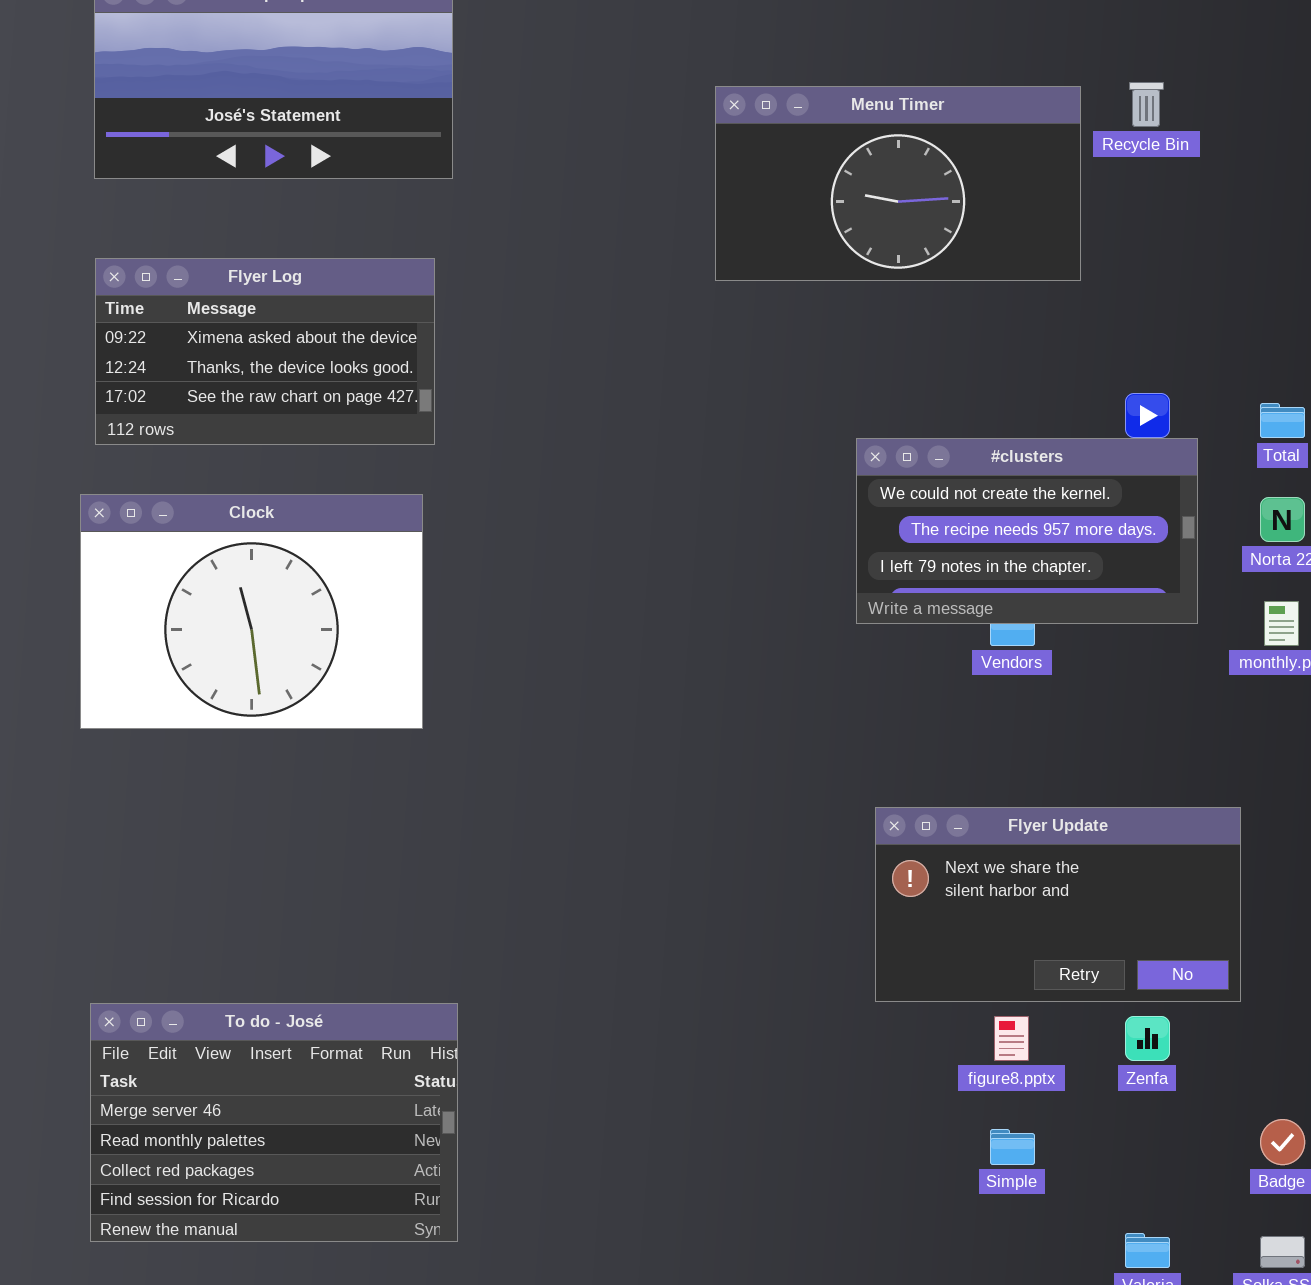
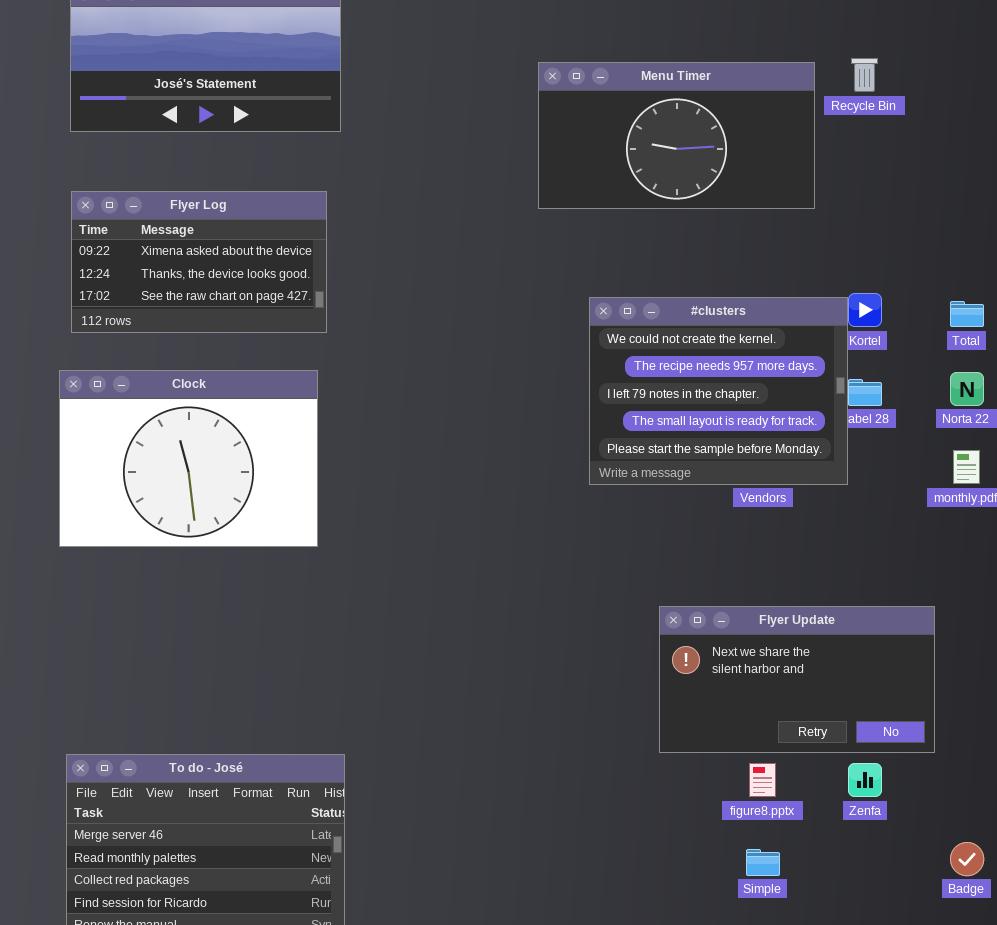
#clusters: [856,438,1198,624] -> [589,297,848,485], moved, resized

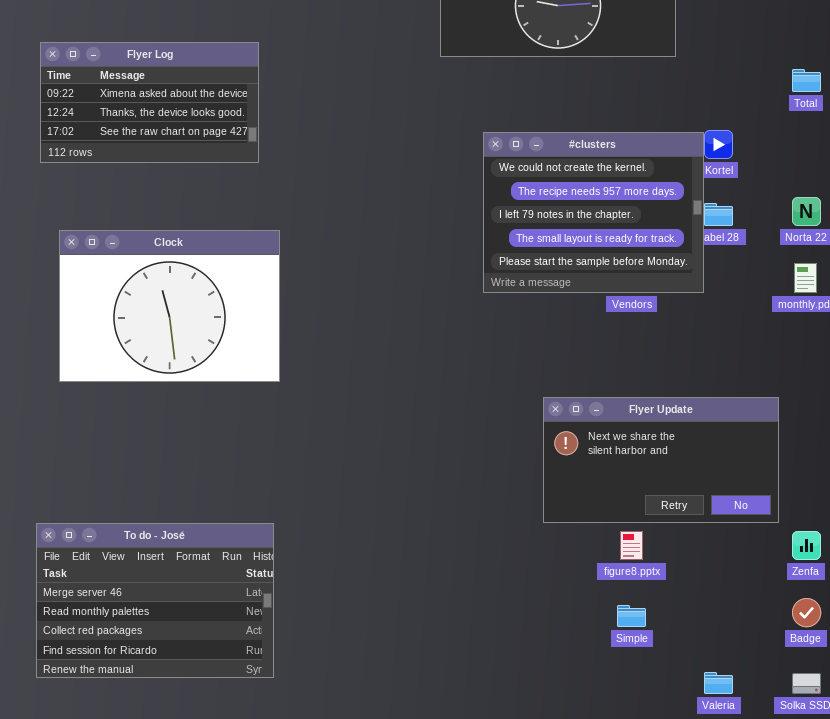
Total: [950,301,984,327] -> [792,69,821,92], moved
Clock: [59,370,318,547] -> [59,230,280,382], moved
Zenfa: [848,763,882,797] -> [792,531,821,560], moved

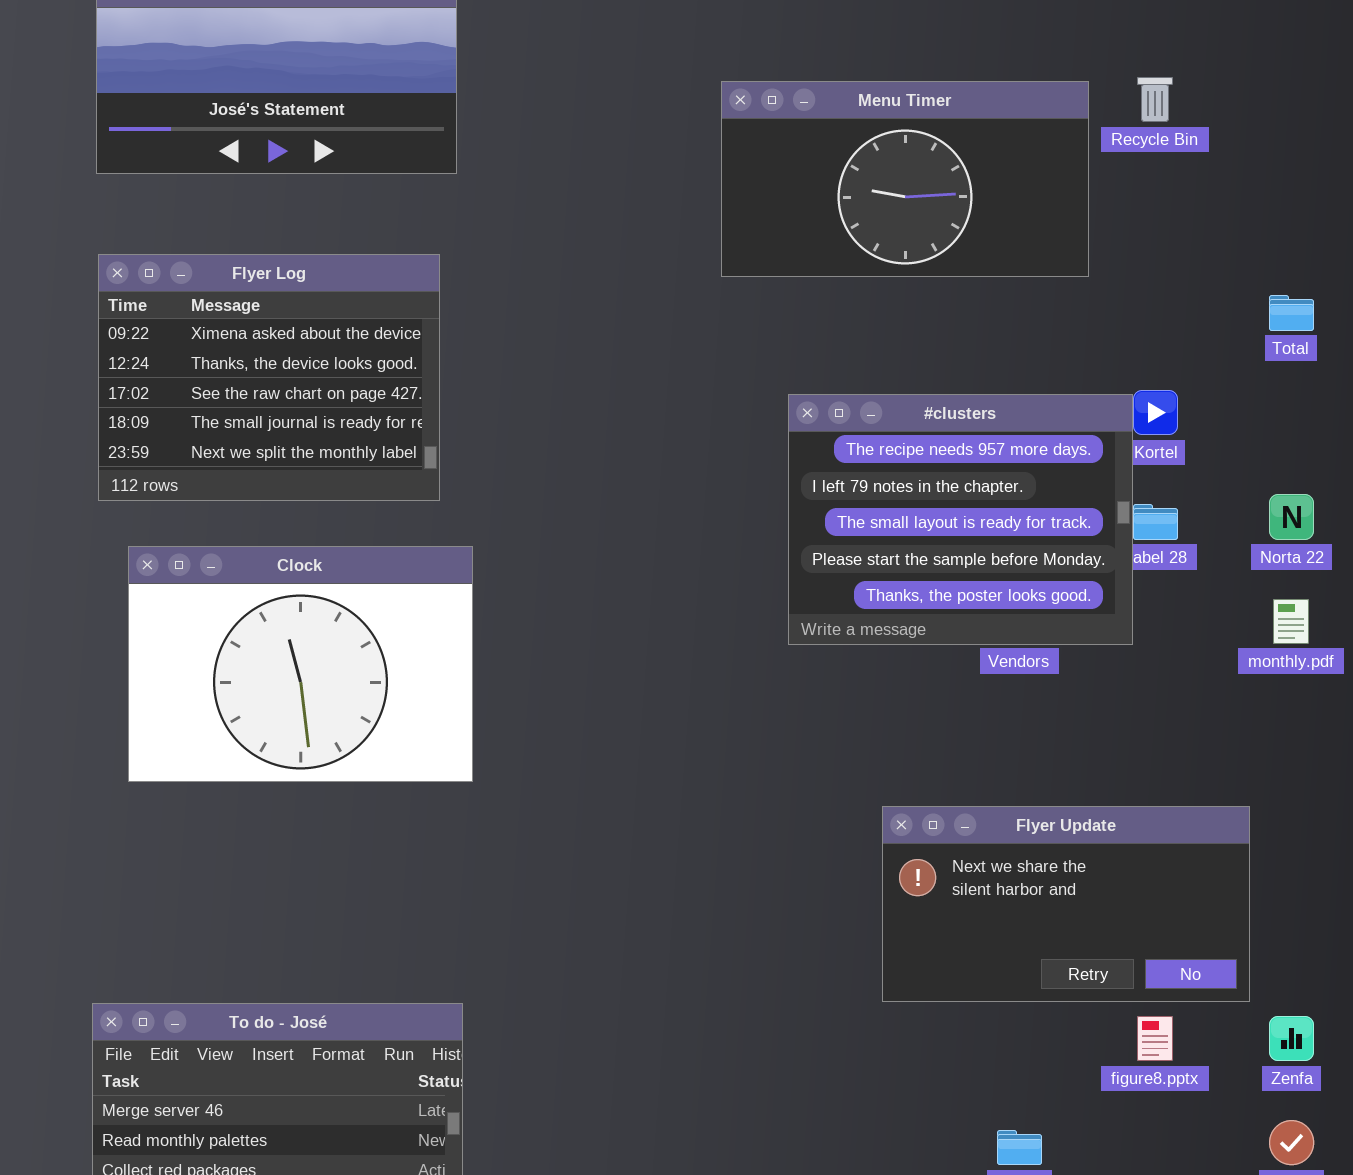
Flyer Log: [40,42,259,163] -> [98,254,440,501], resized
#clusters: [483,132,704,293] -> [788,394,1133,645], scrolled down 1 row
figure8.pptx: [620,531,643,560] -> [1137,1016,1173,1061], moved

